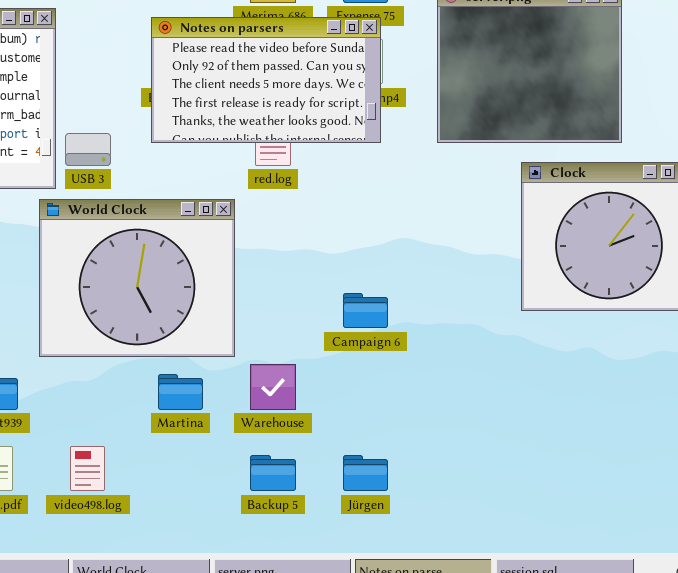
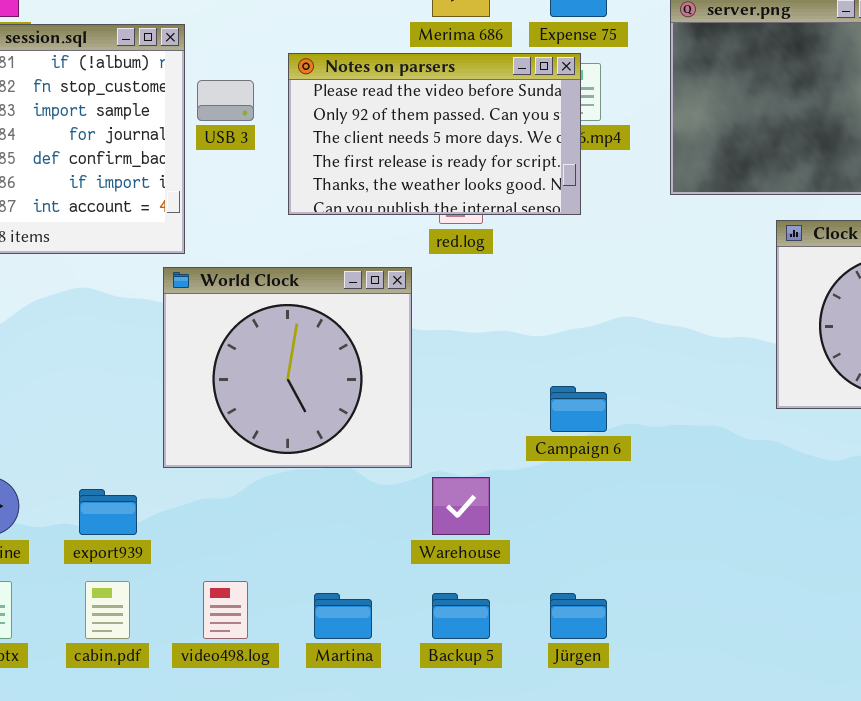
Notes on parsers: [151,17,381,143] -> [288,53,581,215], moved
USB 3: [65,133,111,166] -> [197,80,254,121], moved
Martina: [158,374,203,410] -> [314,593,372,639], moved

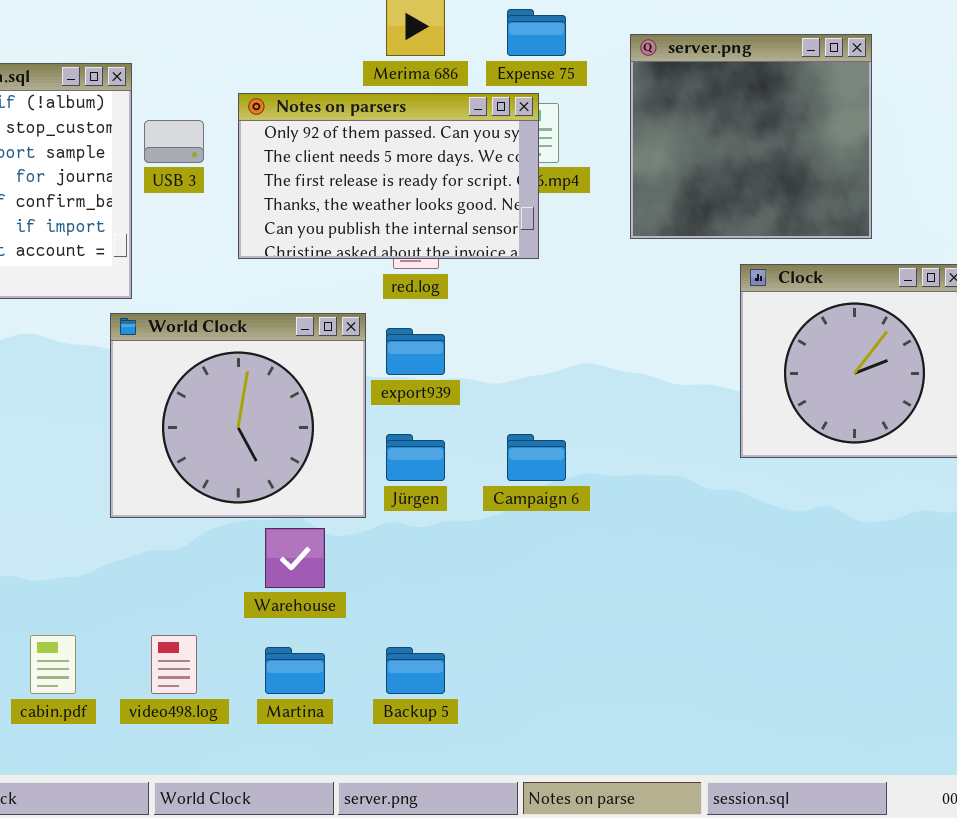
Notes on parsers: [288,53,581,215] -> [238,93,539,259], scrolled down 1 row
Warehouse: [432,477,490,535] -> [265,528,325,588], moved
export939: [79,489,137,535] -> [386,328,445,375], moved
Jürgen: [550,593,607,639] -> [386,434,445,481], moved

